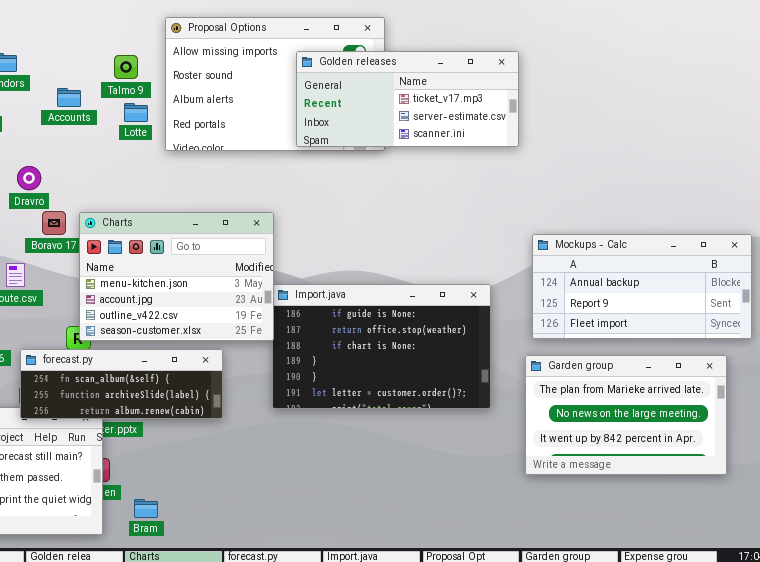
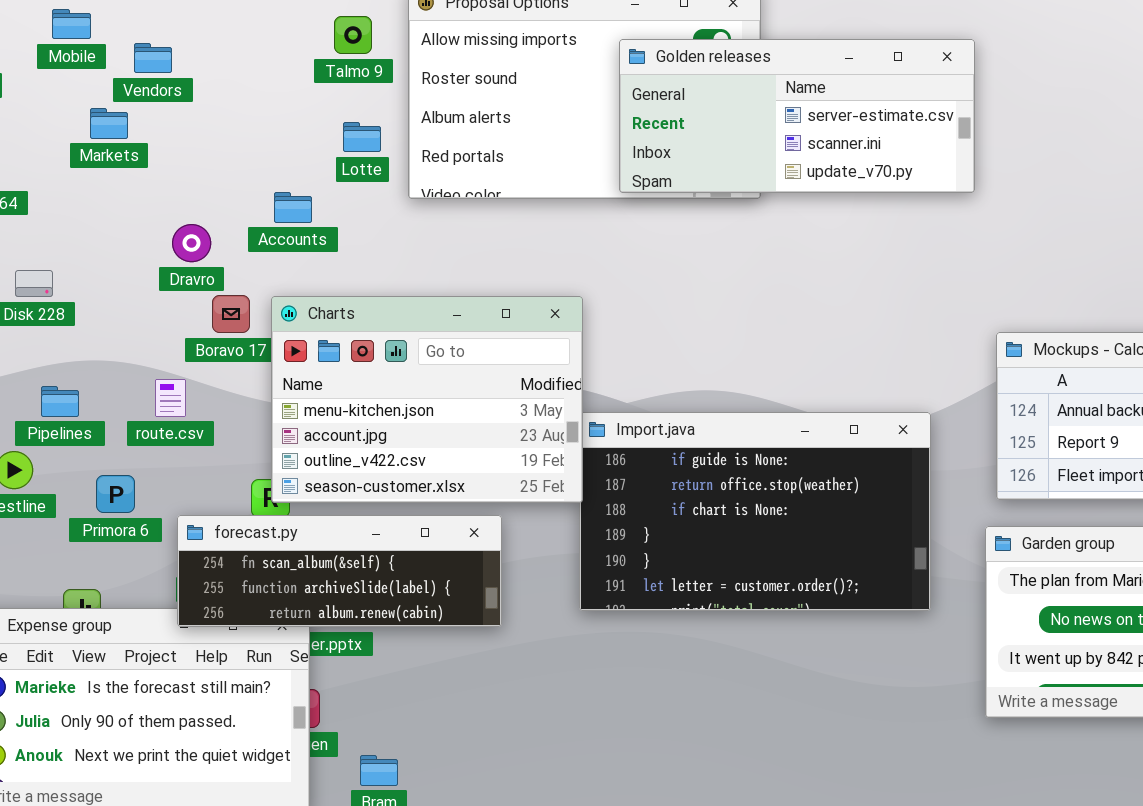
Golden releases: [296,51,519,147] -> [619,39,975,193], scrolled down 1 row
Talmo 9: [114,55,138,79] -> [334,16,372,54], moved
Accounts: [57,88,81,107] -> [274,192,312,223], moved

